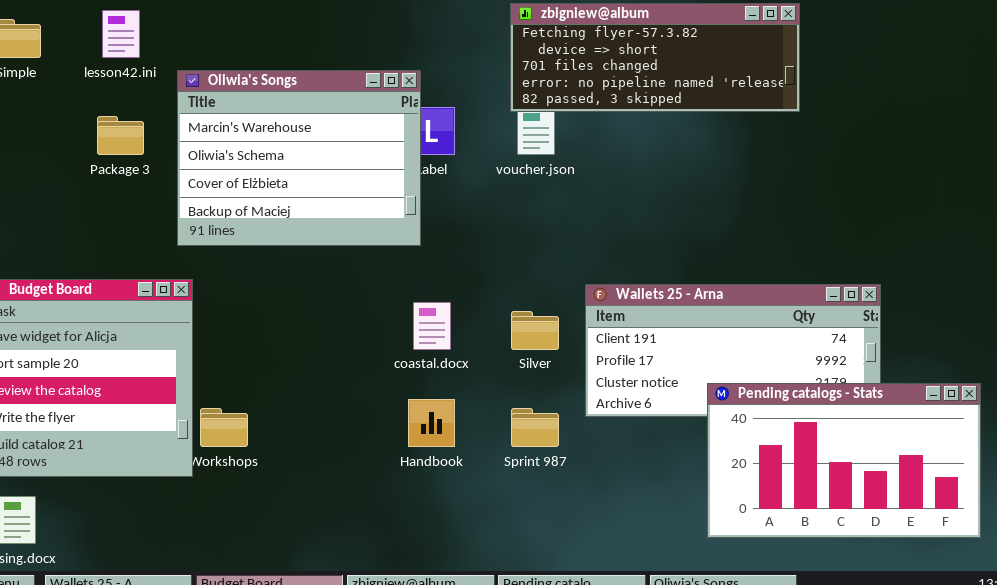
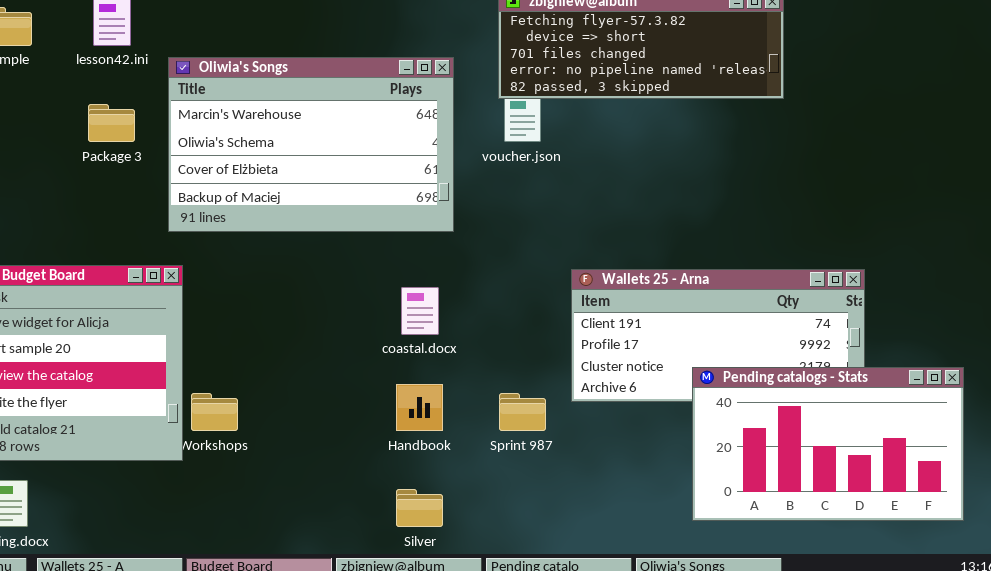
Oliwia's Songs: [177,70,421,246] -> [168,57,454,232], resized
Silver: [511,311,559,350] -> [396,489,443,527], moved

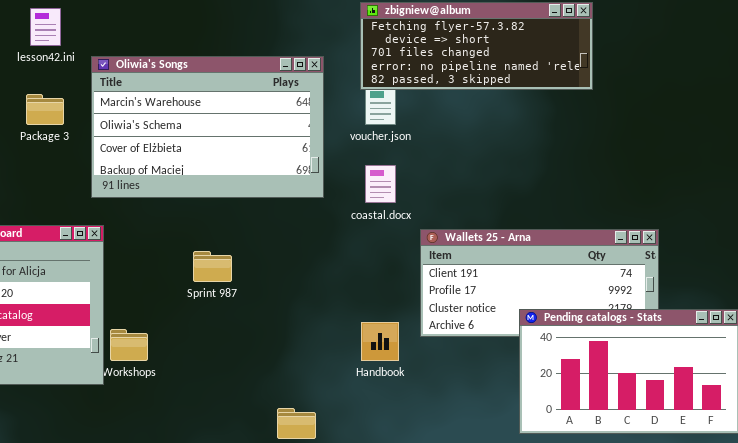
coastal.docx: [401,287,439,335] -> [365,165,396,203], moved
Handbook: [396,384,443,431] -> [361,322,399,361], moved
Sprint 987: [499,393,546,431] -> [193,251,232,282], moved

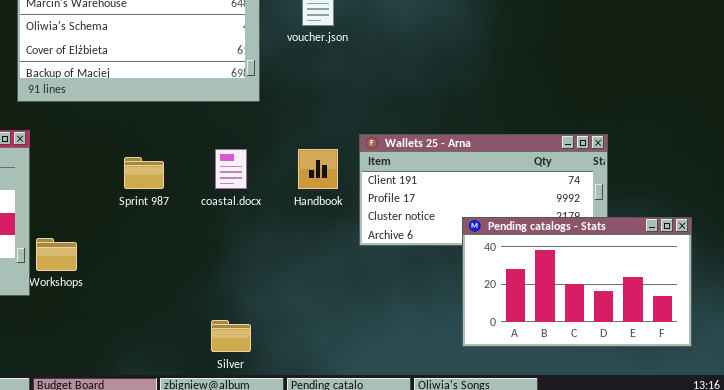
coastal.docx: [365,165,396,203] -> [215,149,247,189], moved
Handbook: [361,322,399,361] -> [298,149,338,189], moved

